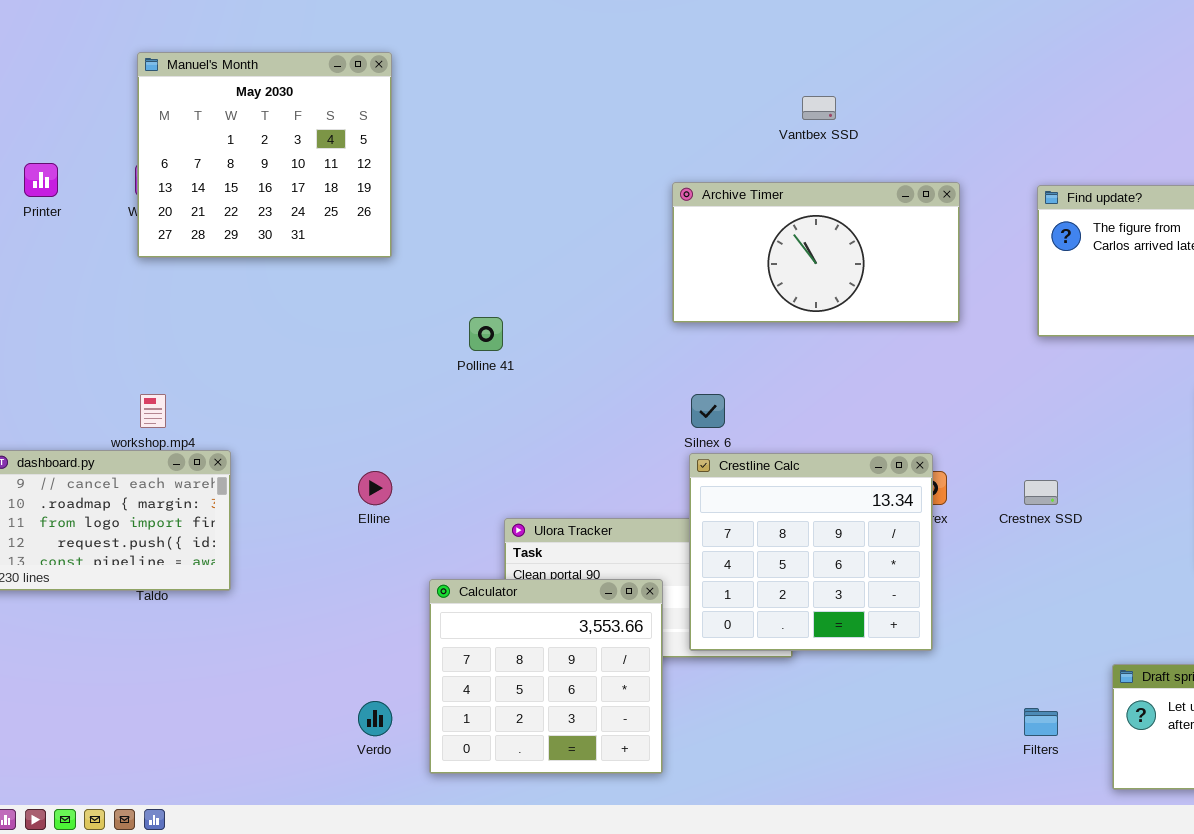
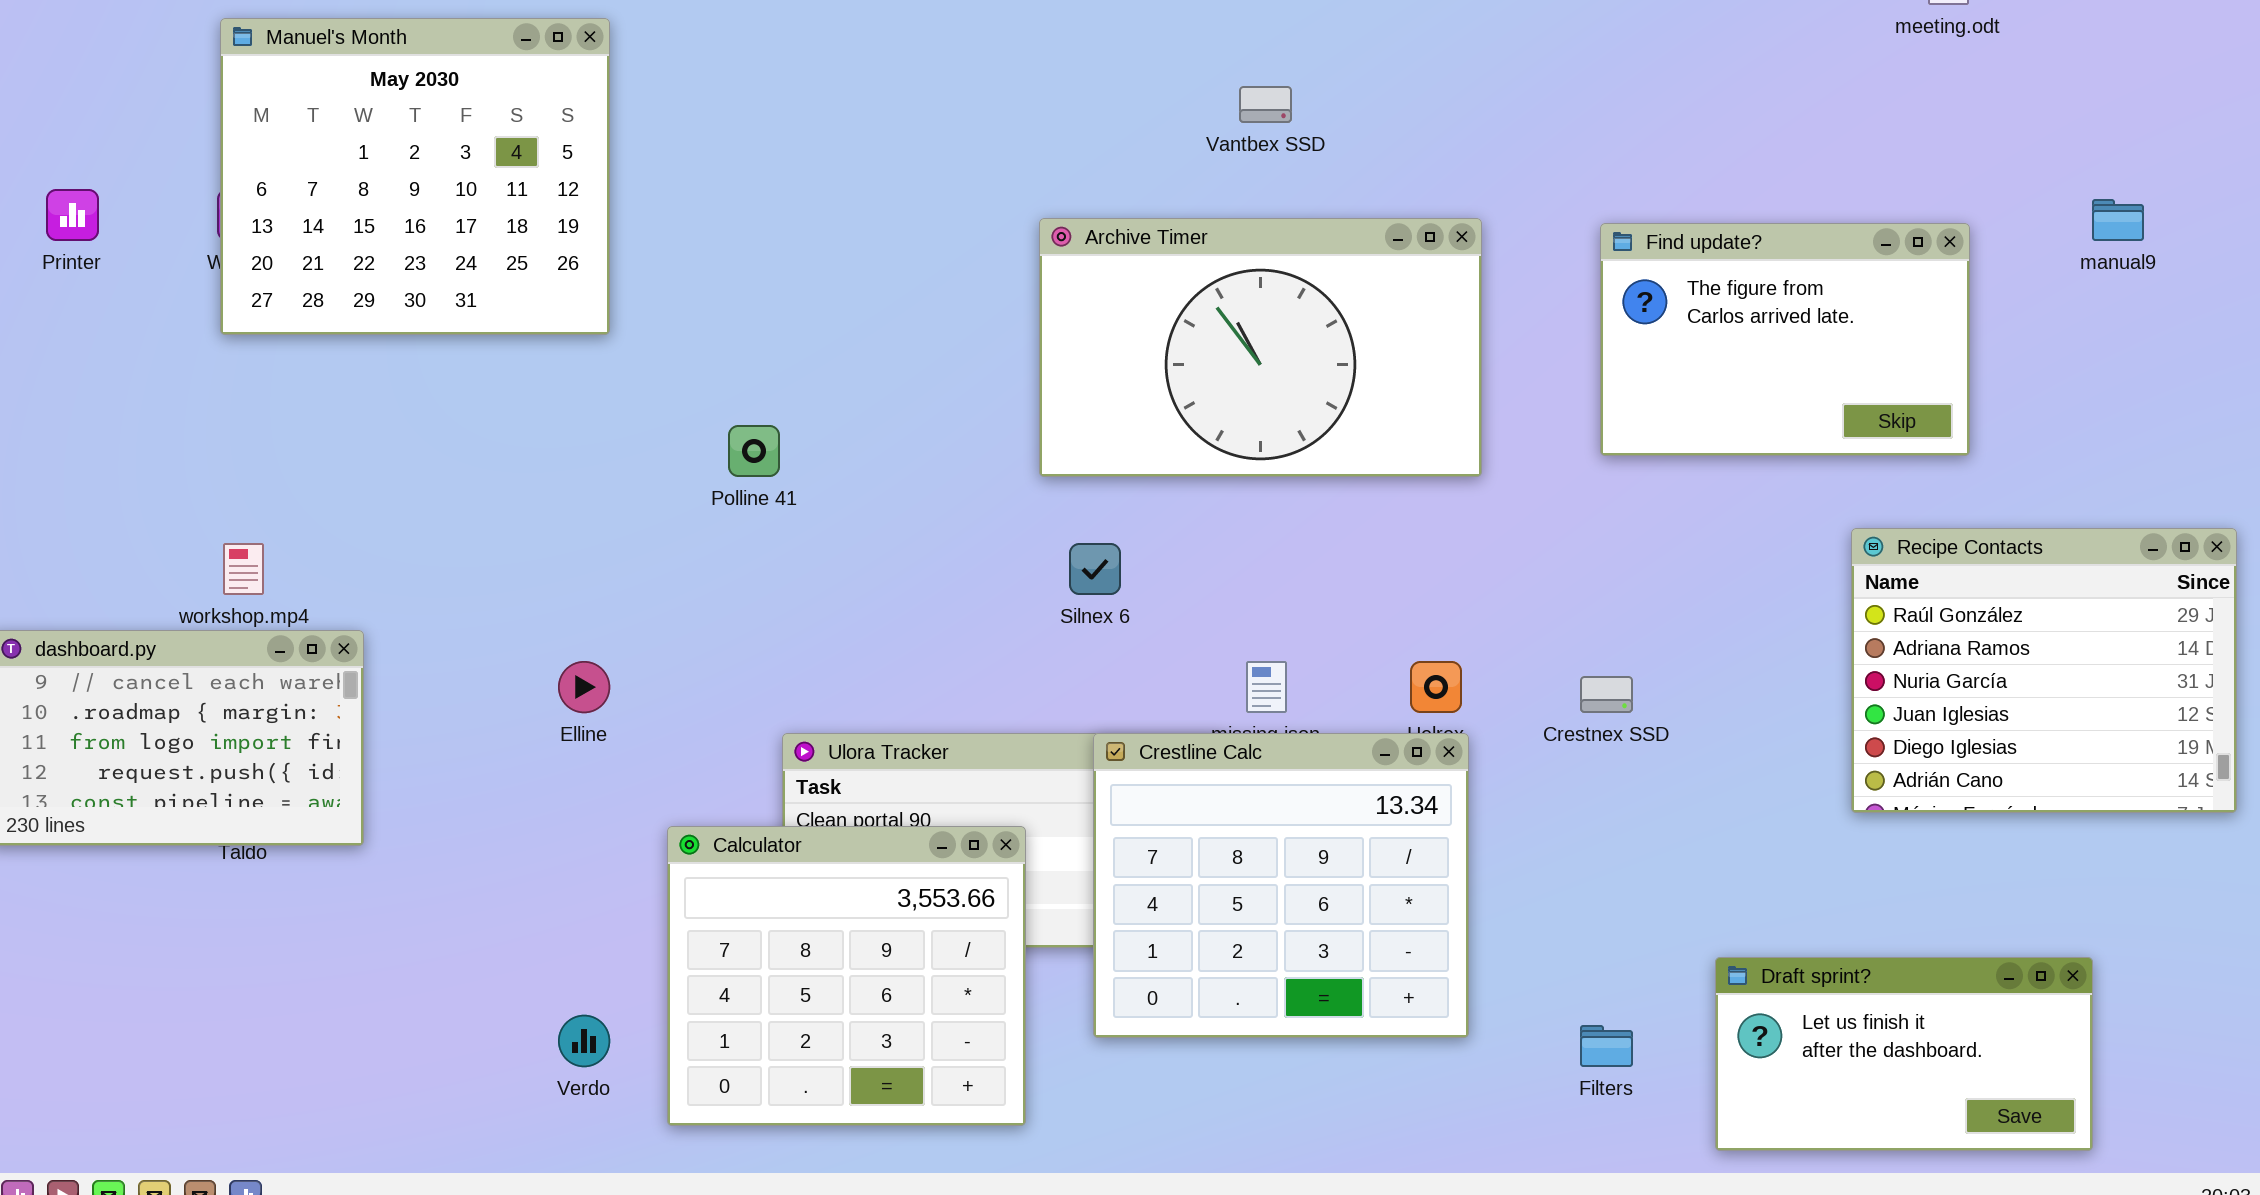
Archive Timer: [672,182,960,323] -> [1039,218,1482,477], resized
Crestline Calc: [689,453,933,651] -> [1093,733,1469,1038], moved

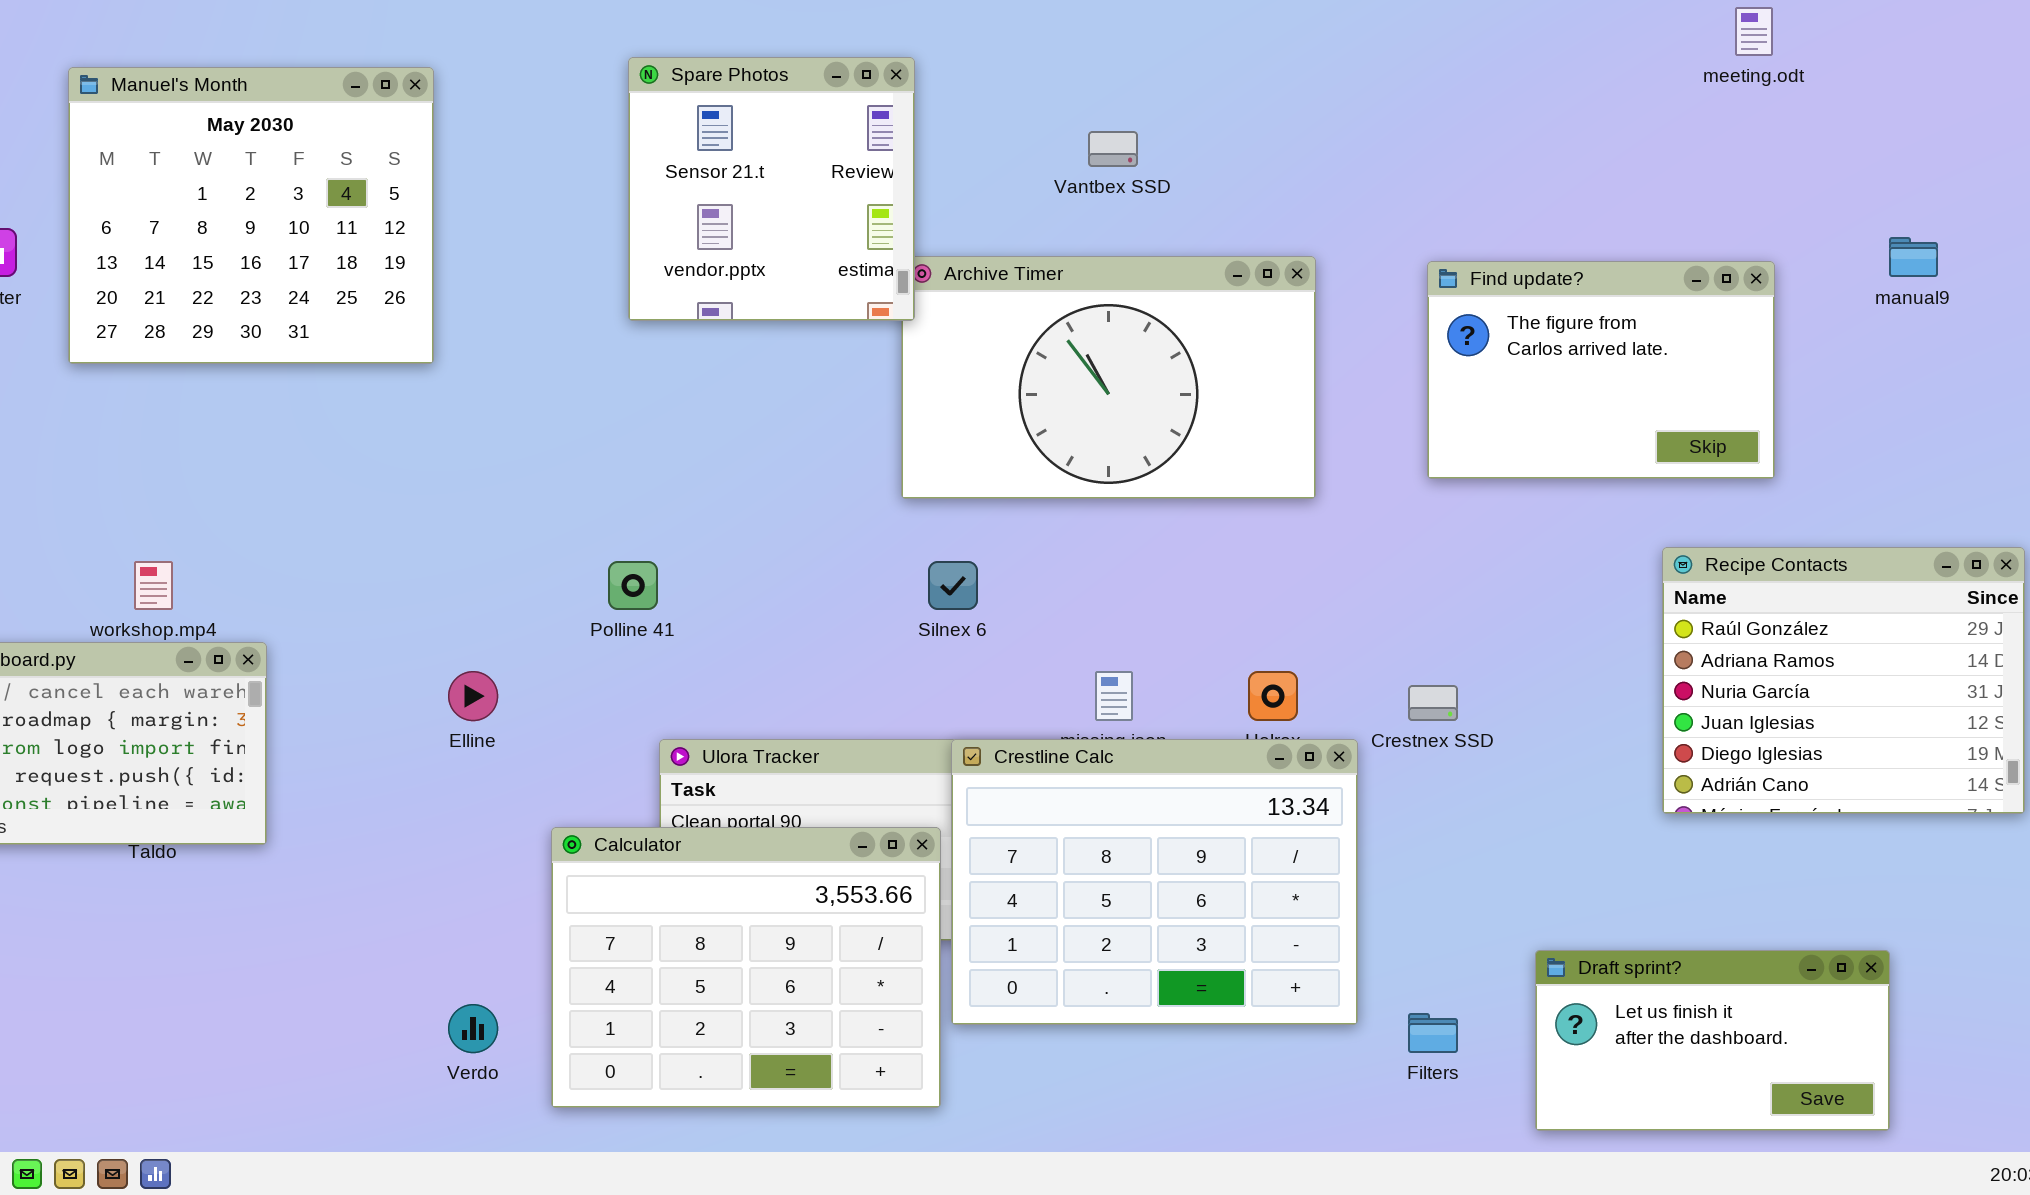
Spare Photos: none -> [628,57,915,321], opened
Manuel's Month: [220,18,610,335] -> [68,67,434,364], moved
Polline 41: [728,425,780,477] -> [608,561,658,610], moved
Crestline Calc: [1093,733,1469,1038] -> [951,739,1358,1025], resized
Calculator: [667,826,1026,1126] -> [551,827,941,1108], resized

